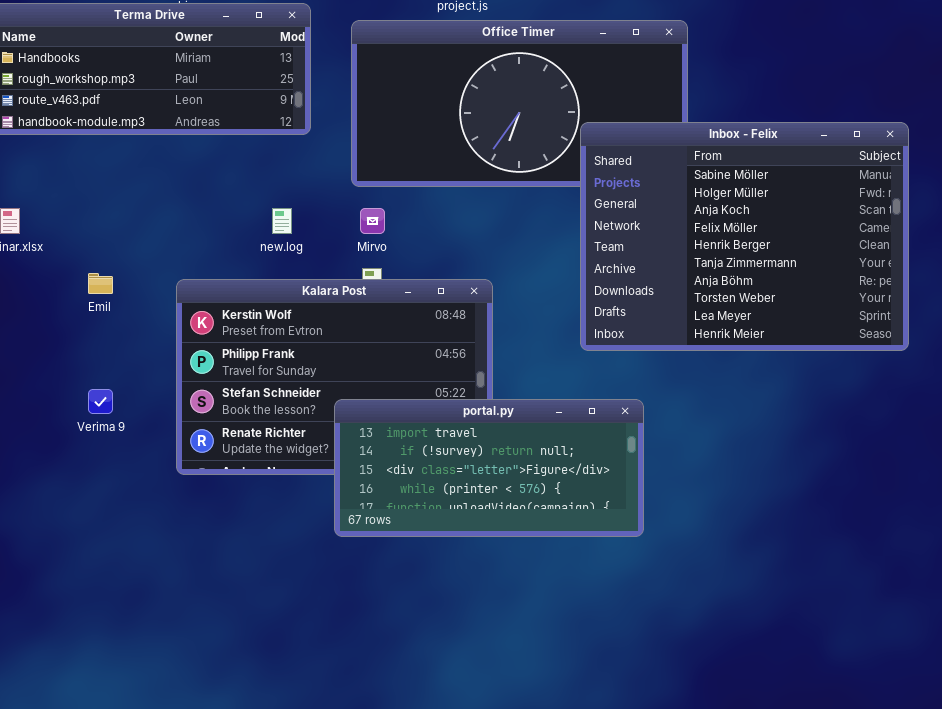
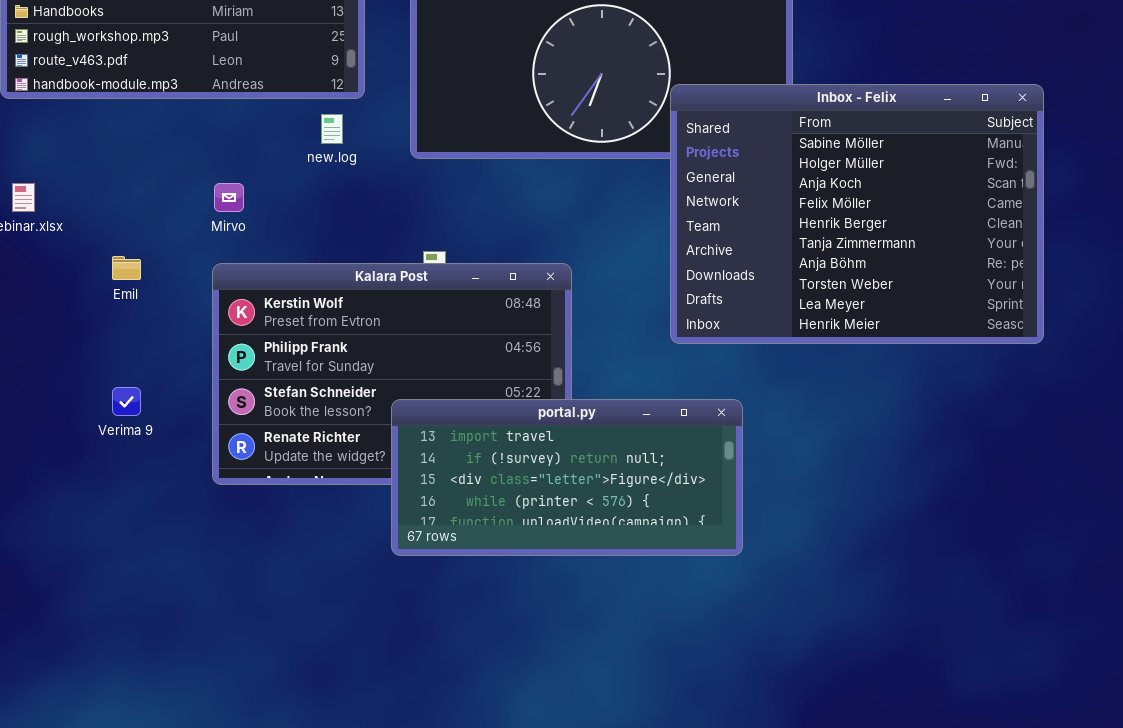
new.log: [272,208,292,234] -> [321,114,343,144], moved
Mirvo: [360,208,385,234] -> [214,183,244,212], moved

